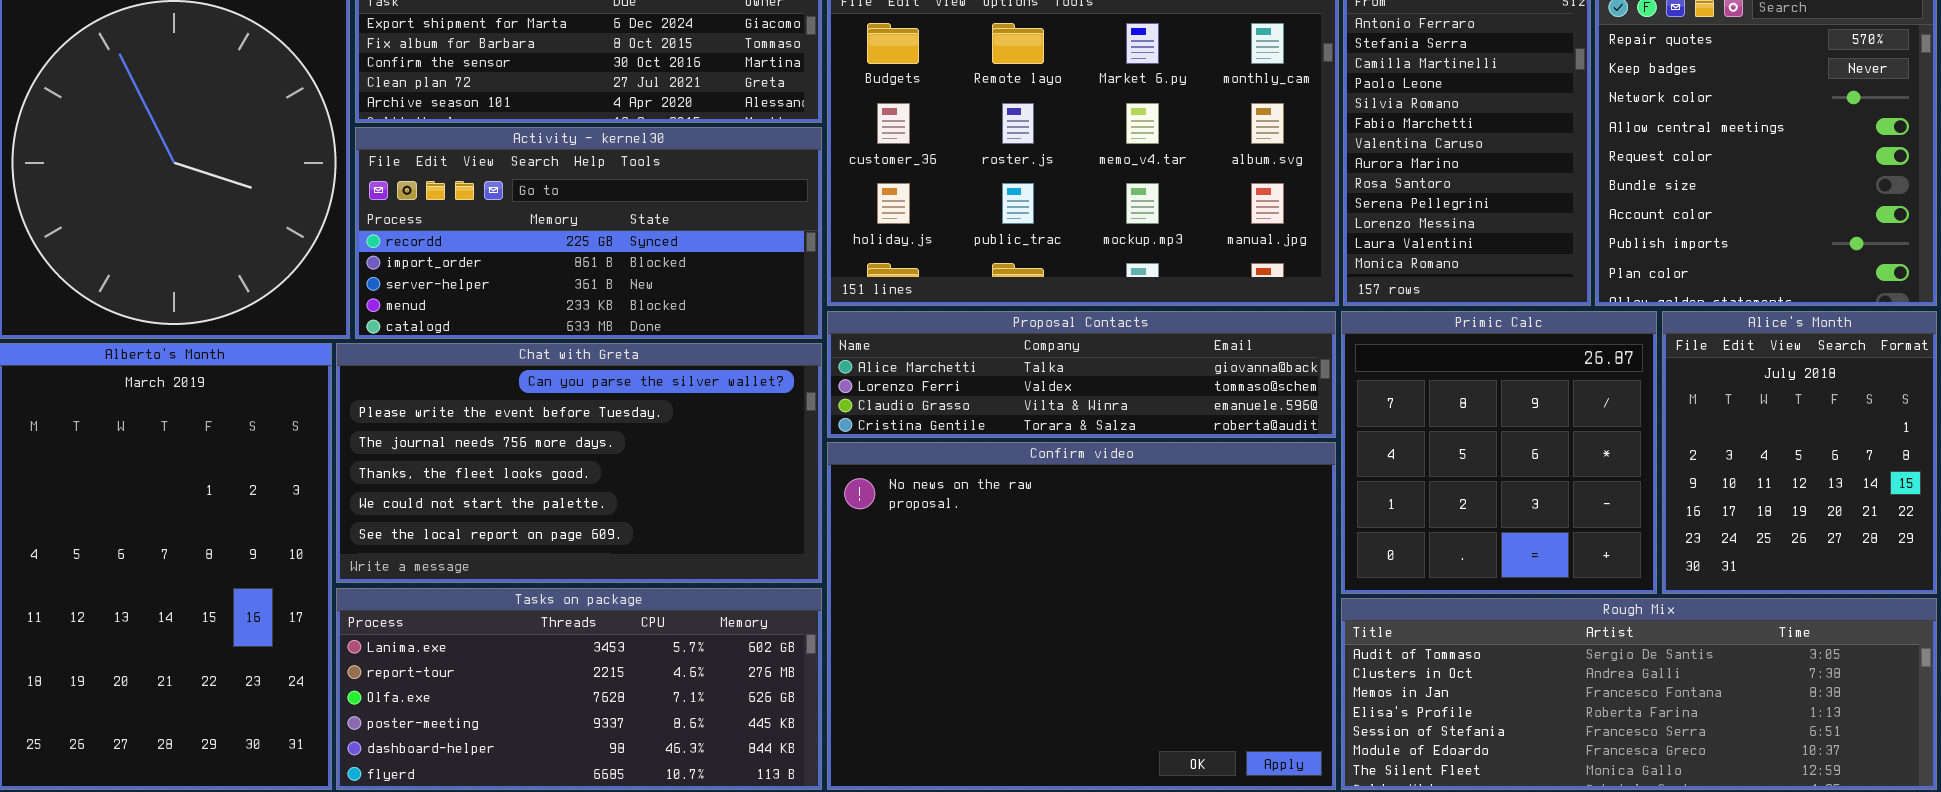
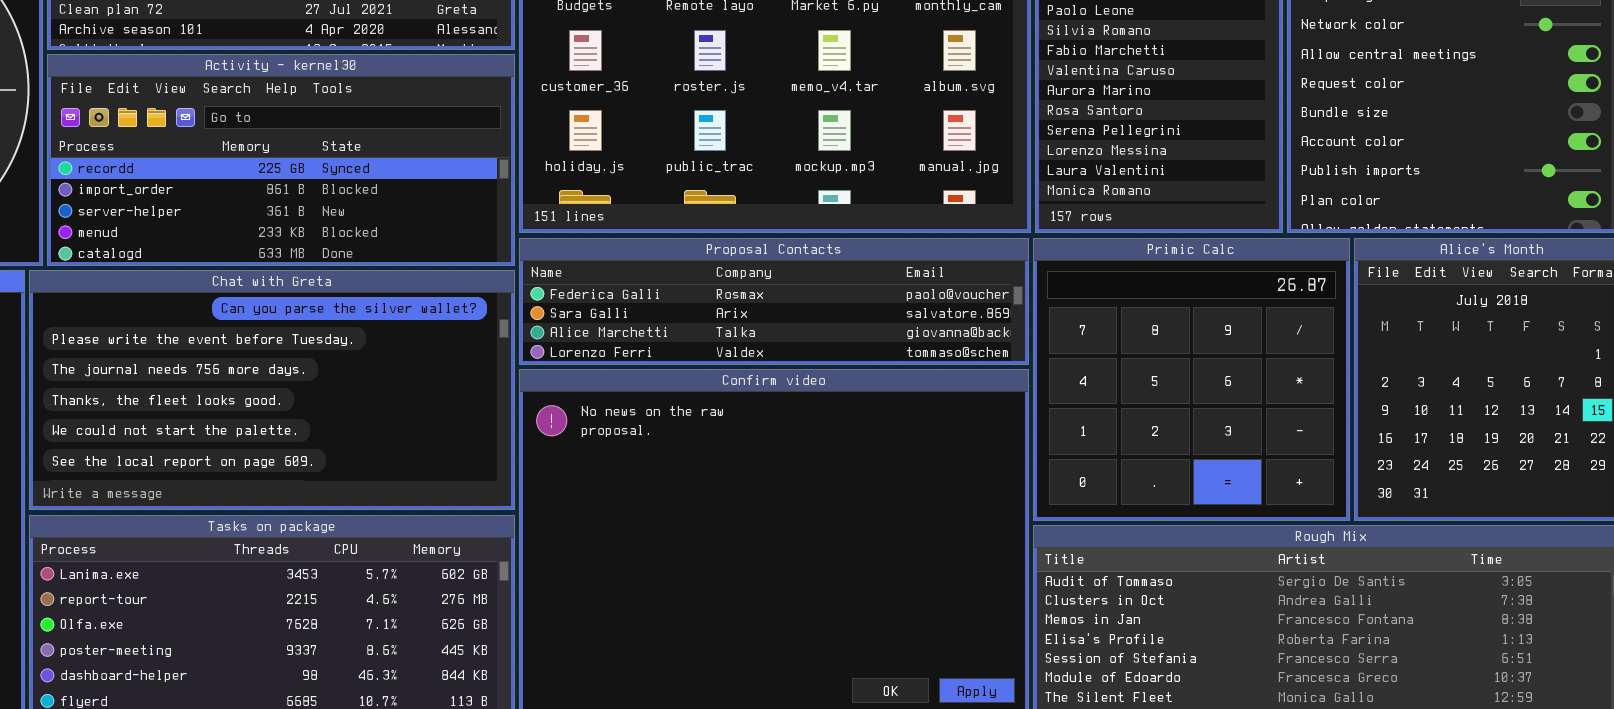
Proposal Contacts: [827,311,1336,438] -> [519,238,1029,365], scrolled up 2 rows

